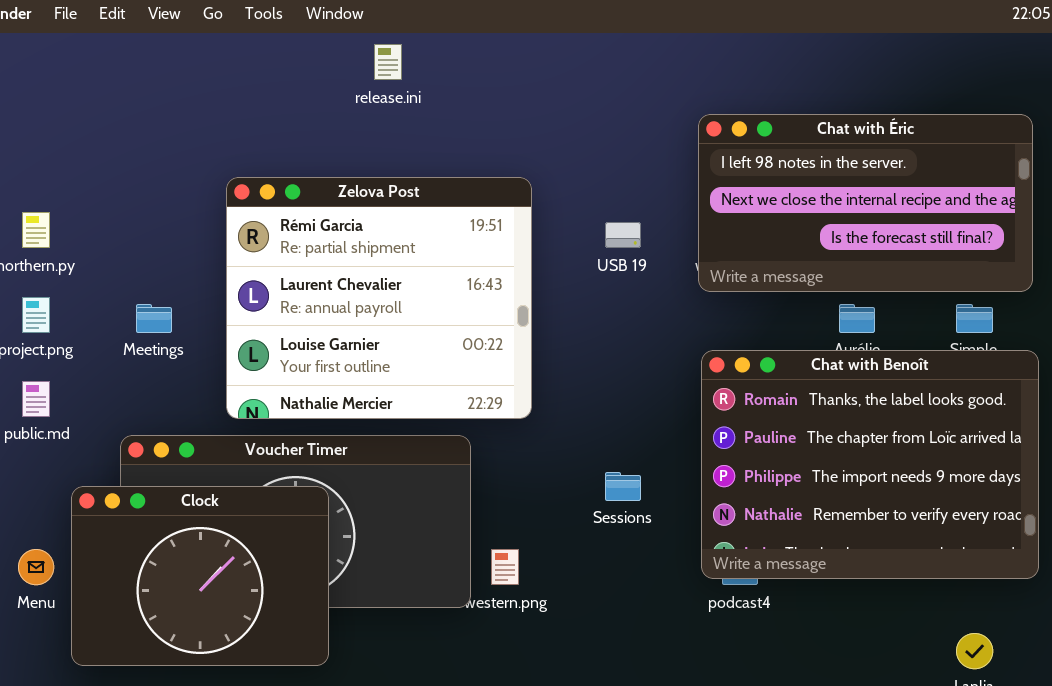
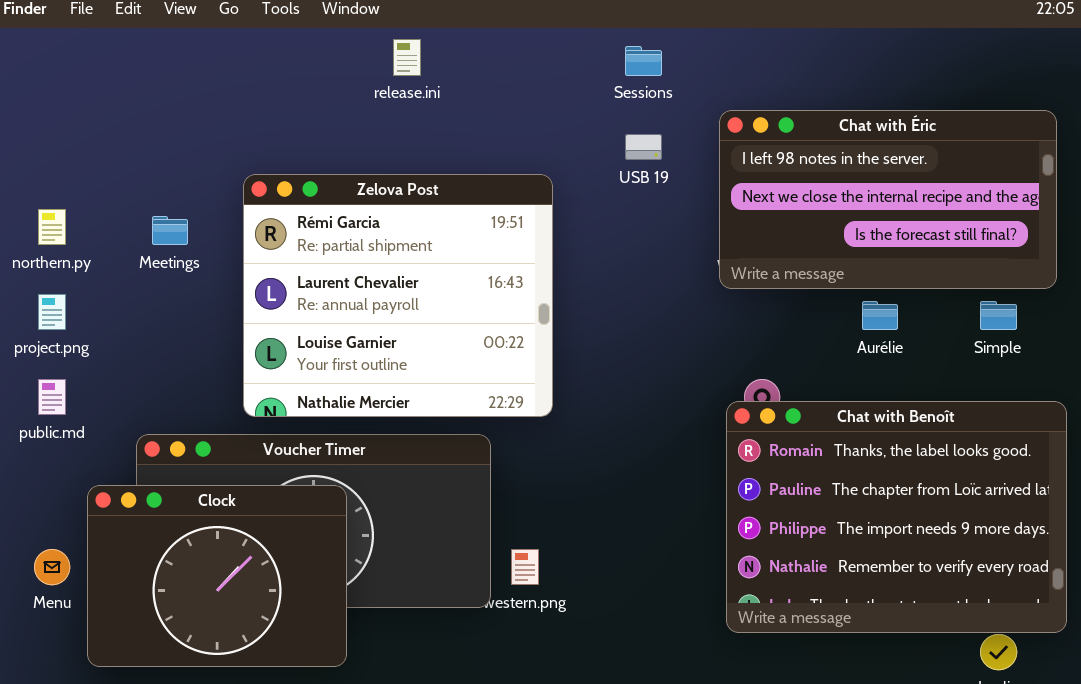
USB 19: [605,222,641,248] -> [625,134,662,160], moved
Meetings: [136,304,172,333] -> [152,216,188,245], moved
Chat with Benoît: [701,350,1039,579] -> [726,401,1067,633], moved
Sessions: [605,472,641,501] -> [625,46,662,76], moved

